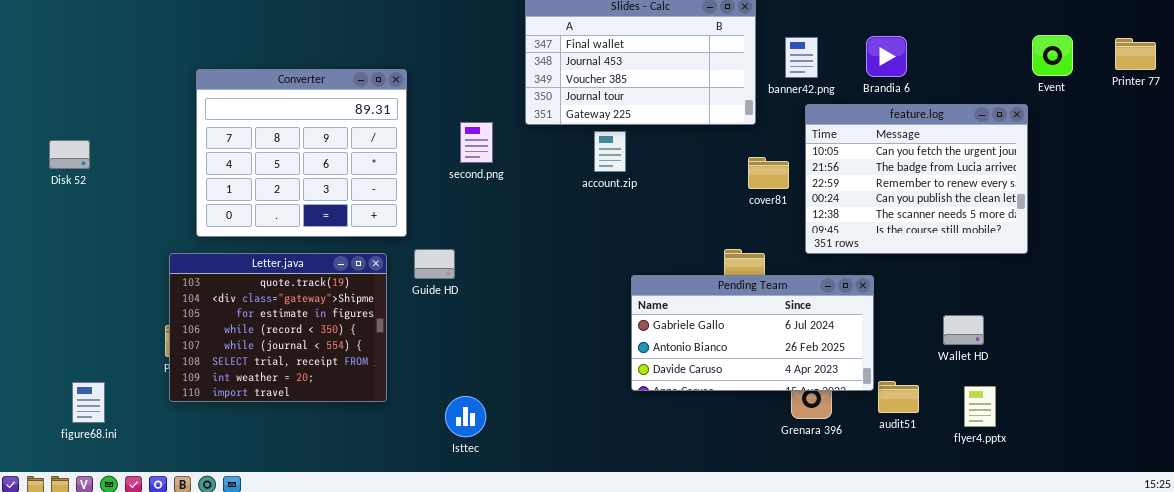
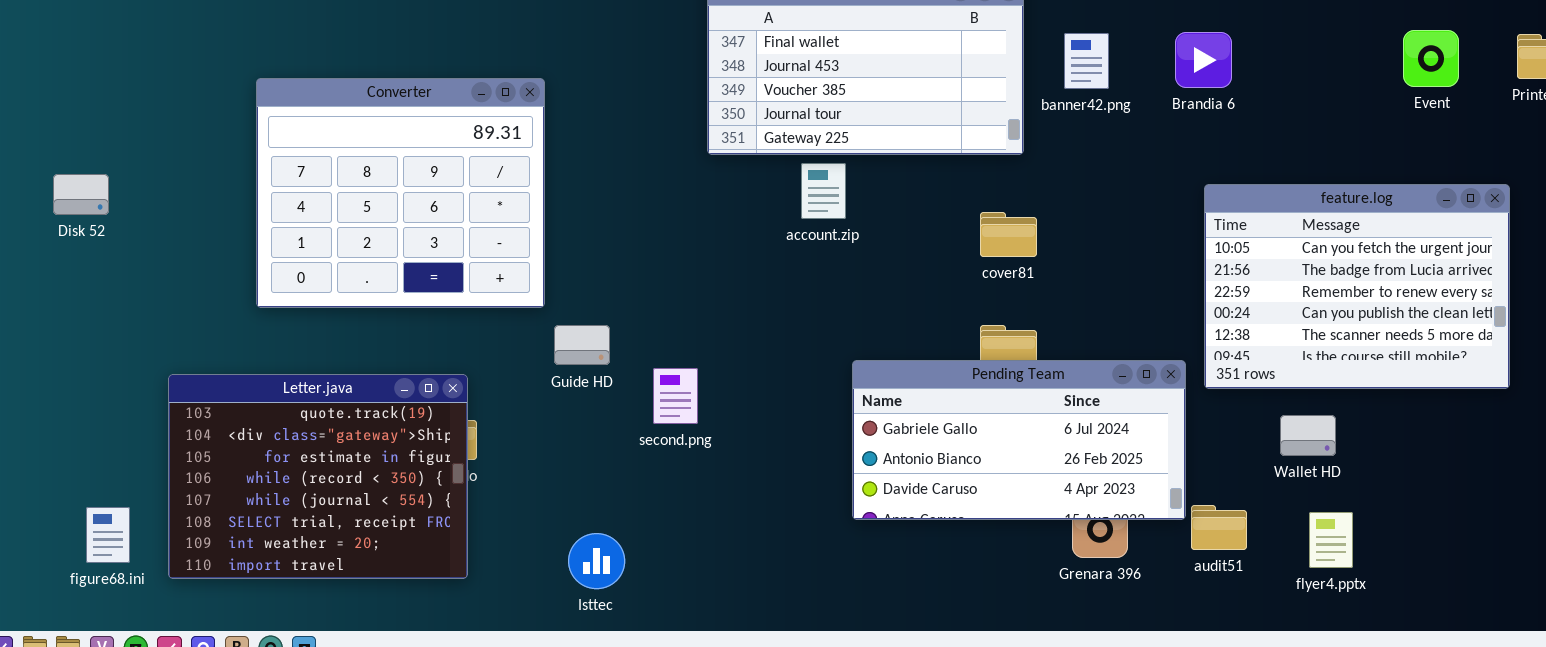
feature.log: [805,104,1028,254] -> [1204,184,1510,389], moved
second.png: [460,122,493,163] -> [653,368,698,424], moved
cover81: [748,157,789,189] -> [980,212,1037,257], moved
Letter.java: [169,253,387,402] -> [168,374,468,579], moved
Isttec: [445,396,486,437] -> [568,533,625,589], moved

